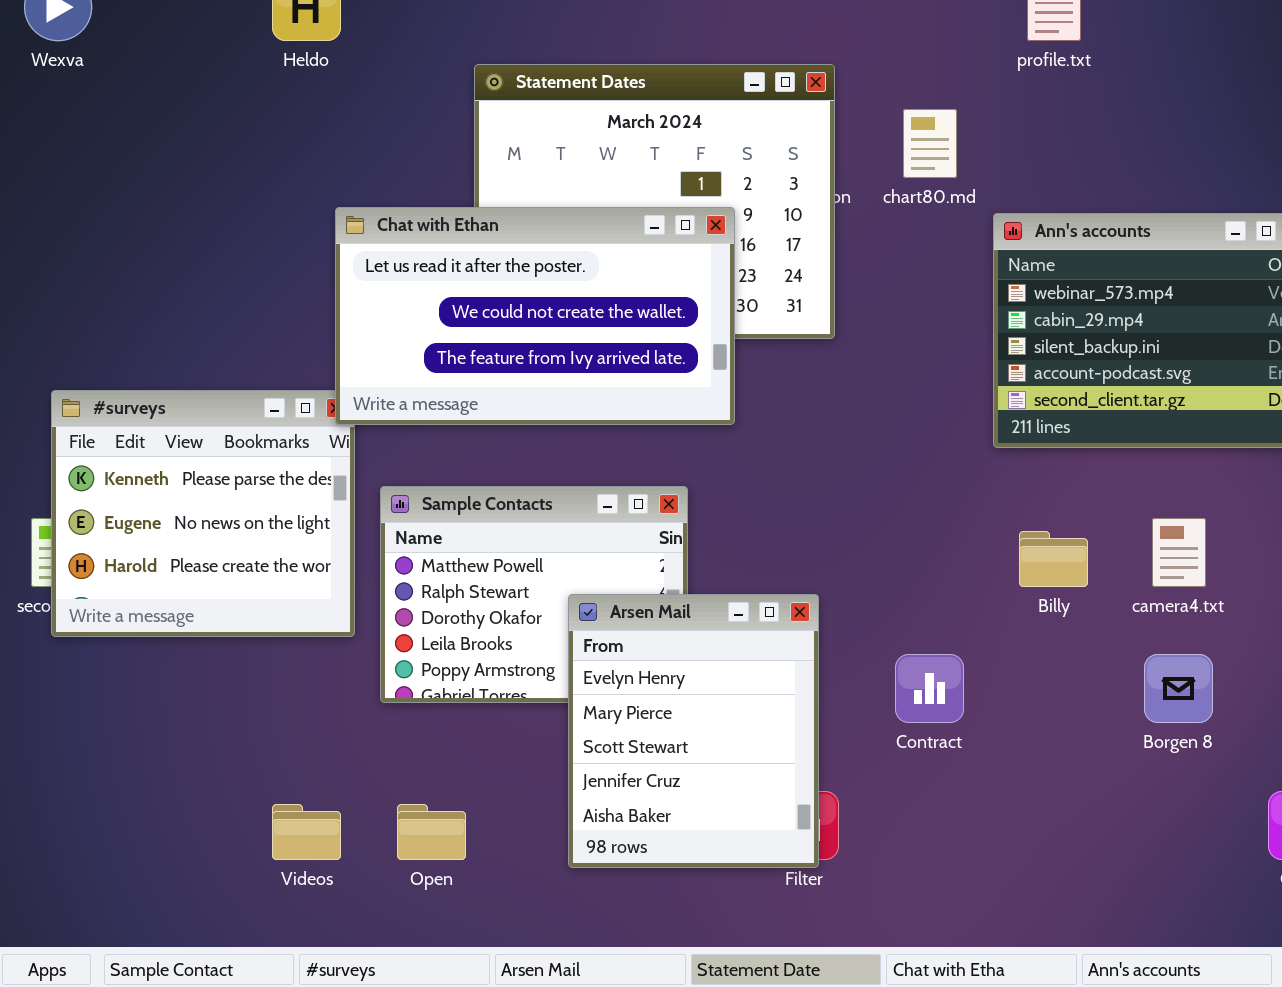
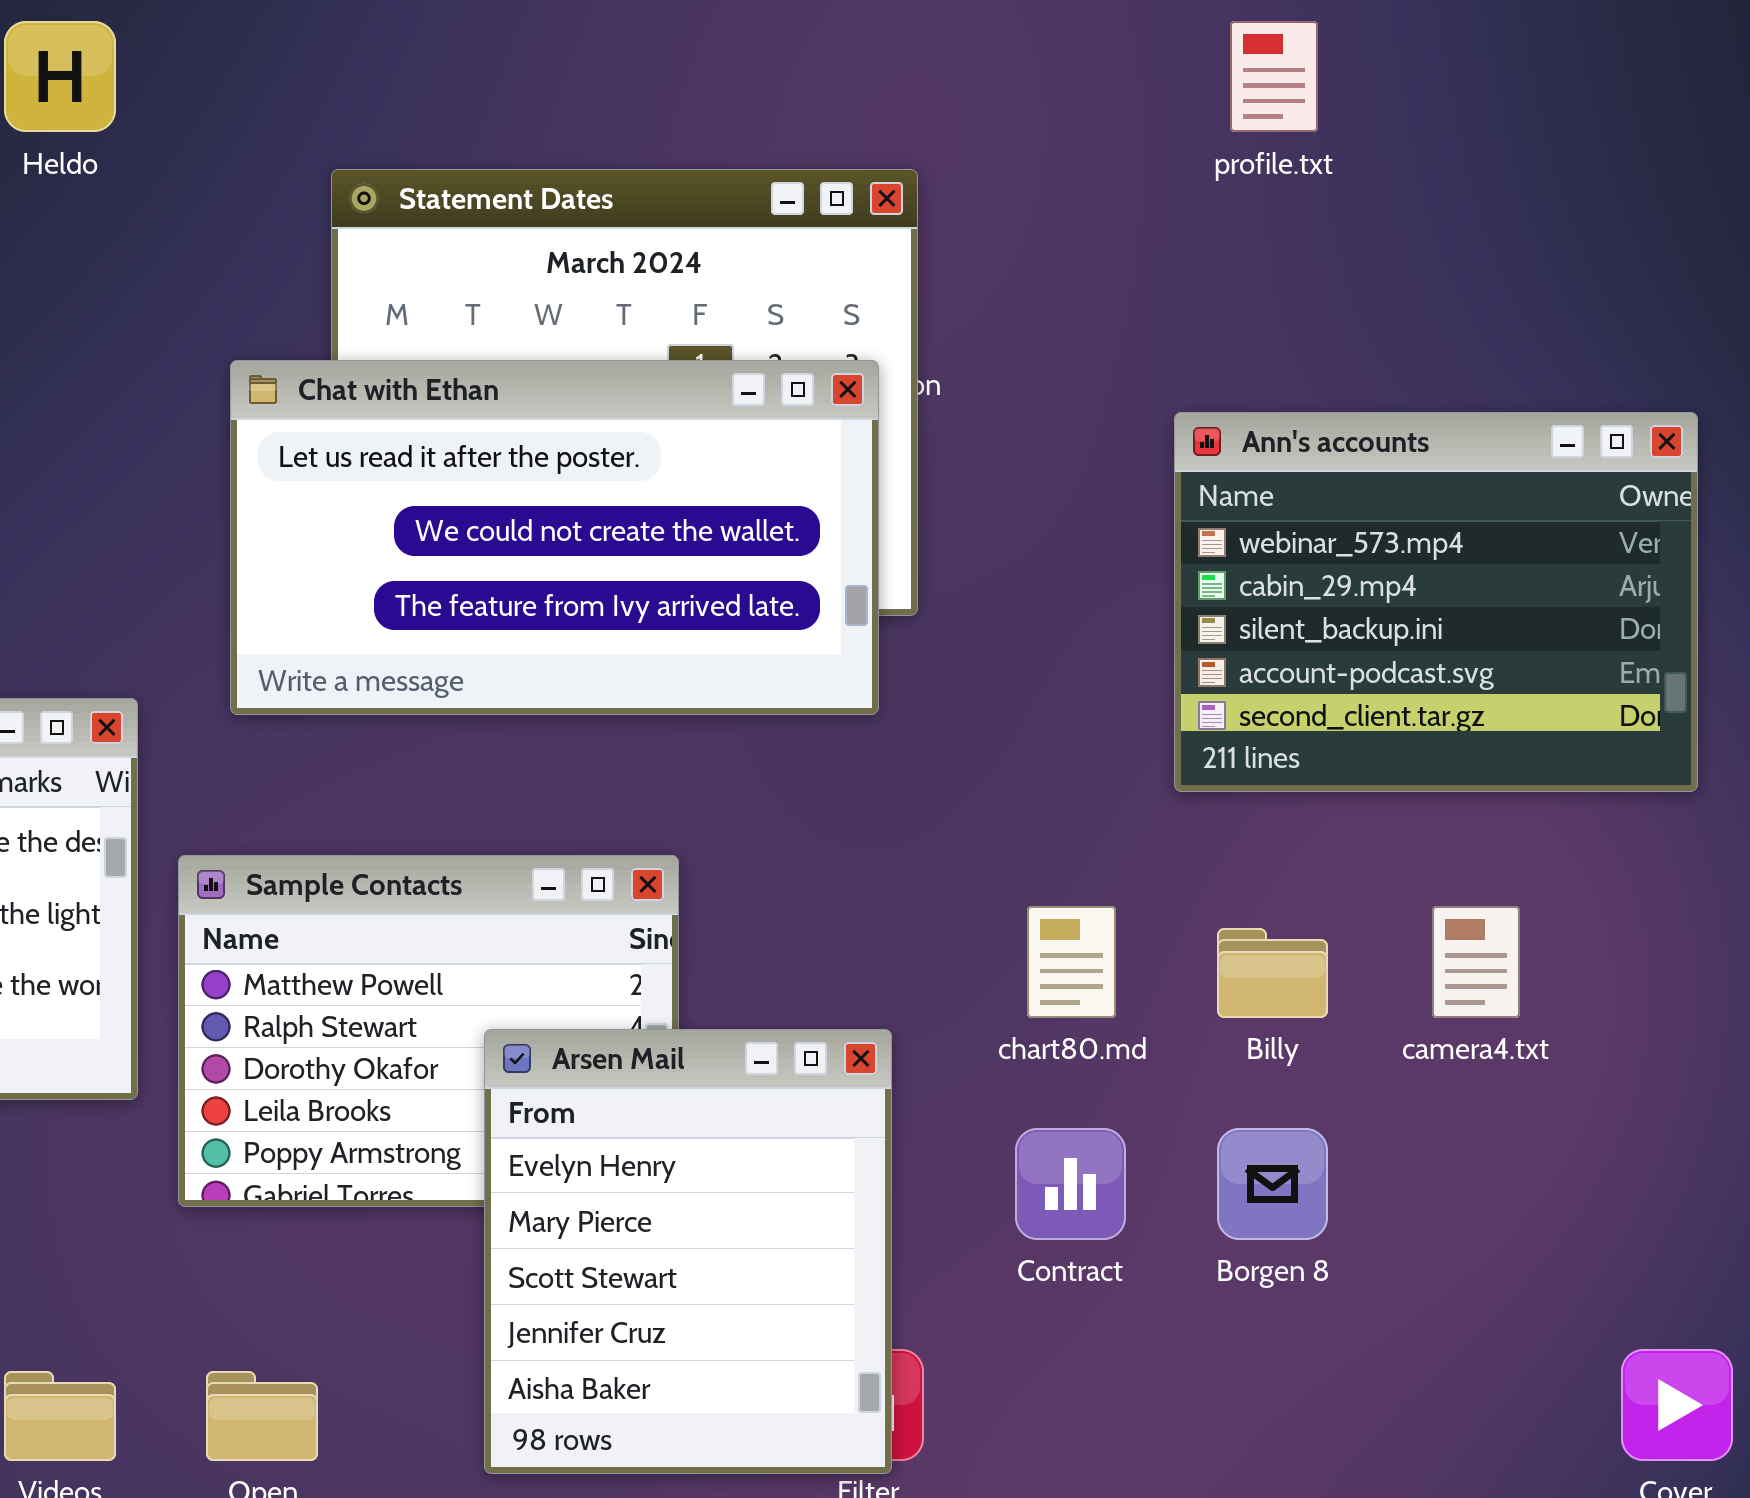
chart80.md: [903,109,957,178] -> [1027,906,1116,1018], moved
Chat with Ethan: [335,207,735,425] -> [230,360,879,715], moved
Borgen 8: [1144,654,1213,723] -> [1217,1128,1328,1240], moved

